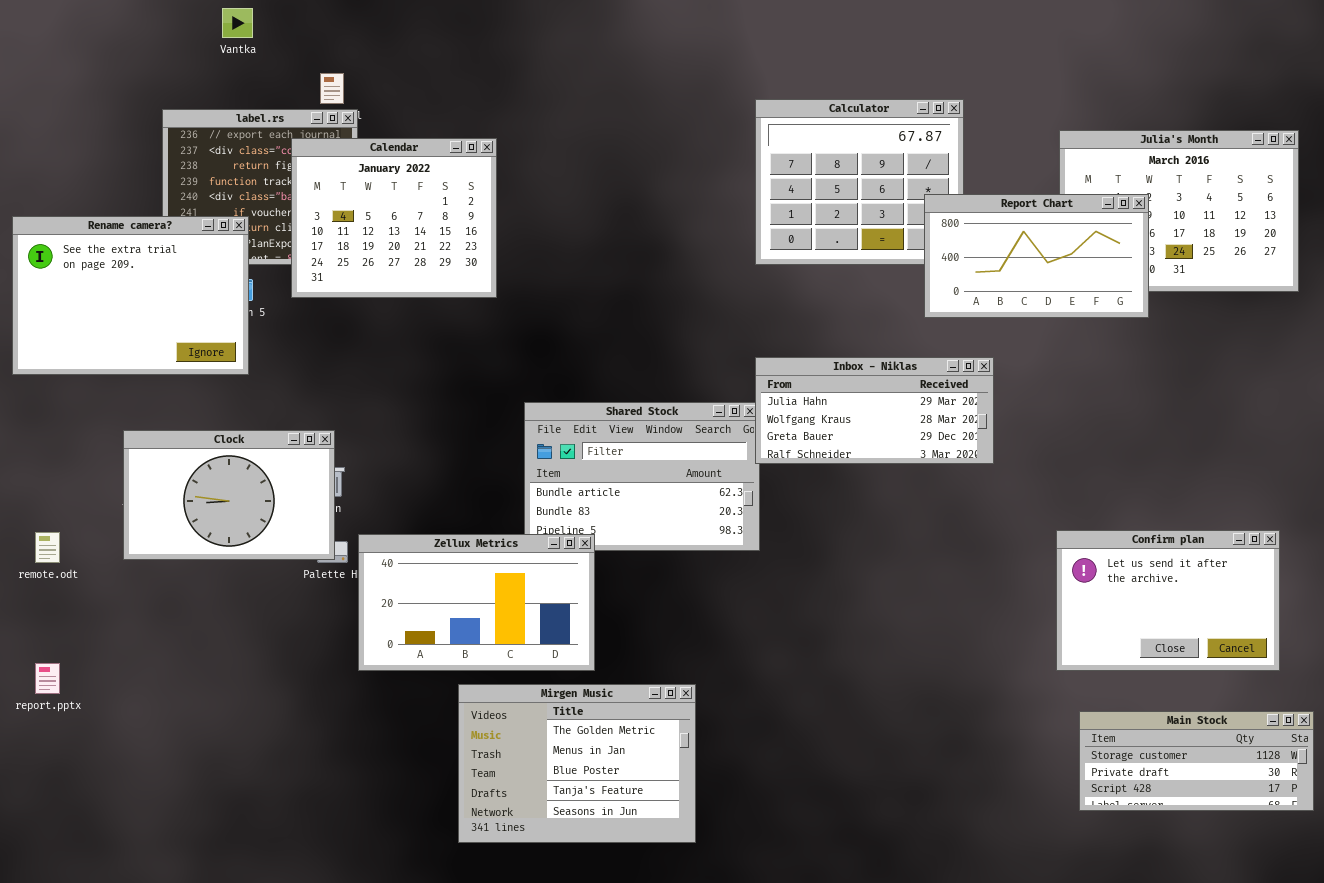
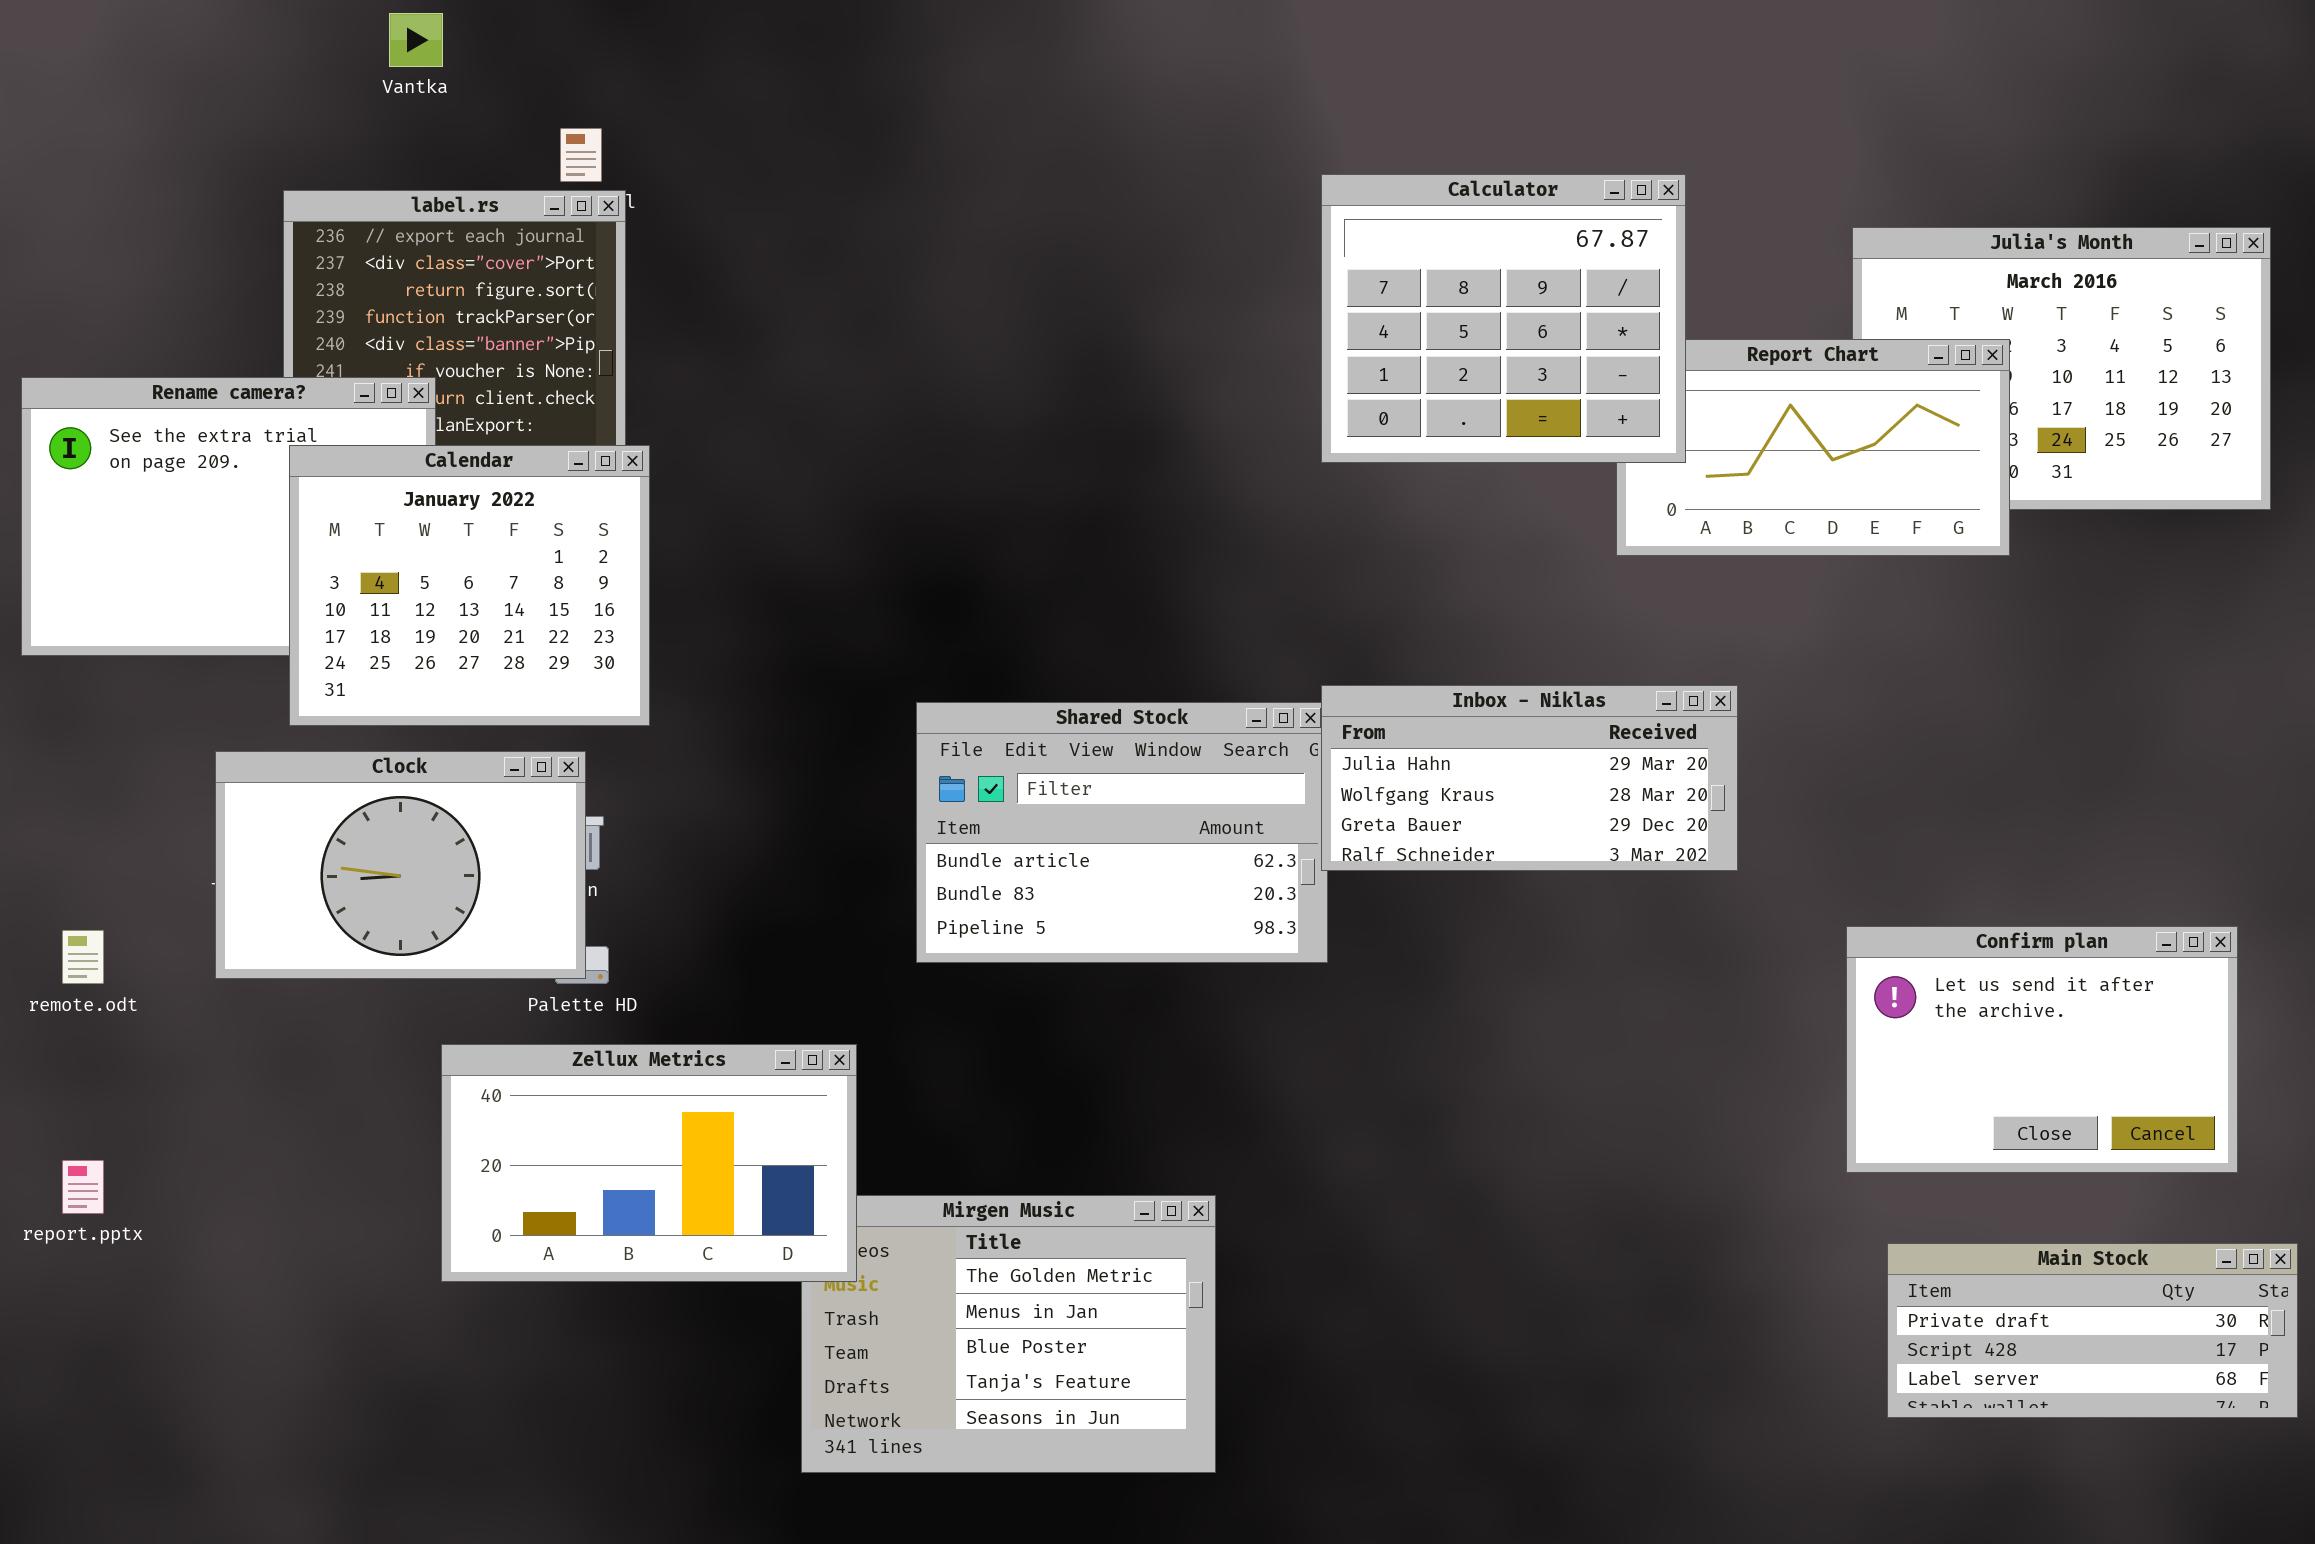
Calculator: [755,99,964,265] -> [1321,174,1686,463], raised
Calendar: [291,138,497,298] -> [289,445,650,726], moved
Inbox - Niklas: [755,357,994,464] -> [1321,685,1738,871], moved
Zellux Metrics: [358,534,595,671] -> [441,1044,857,1282], moved
Main Stock: [1079,711,1314,811] -> [1887,1243,2298,1418], scrolled down 1 row

